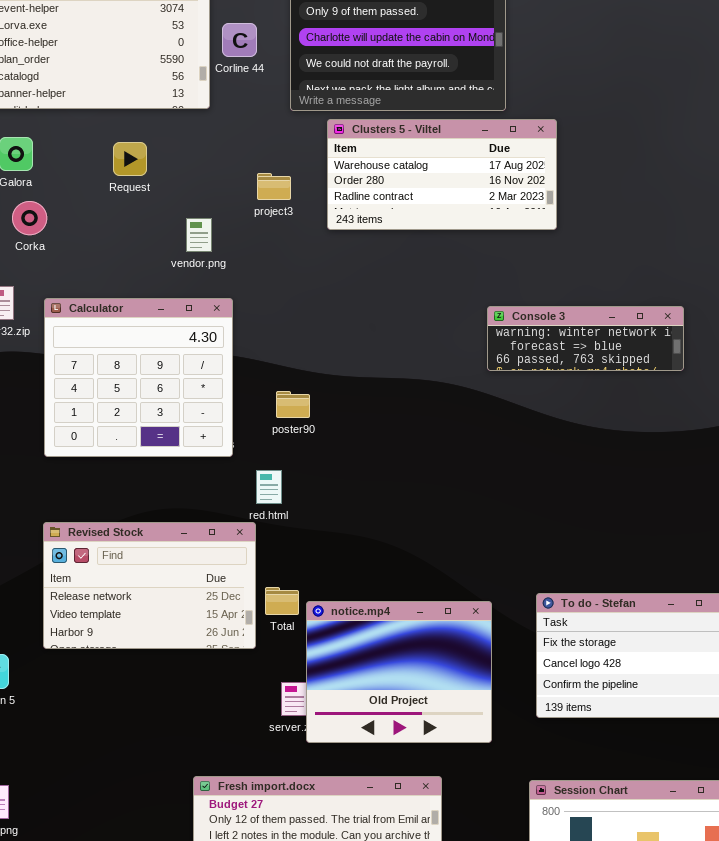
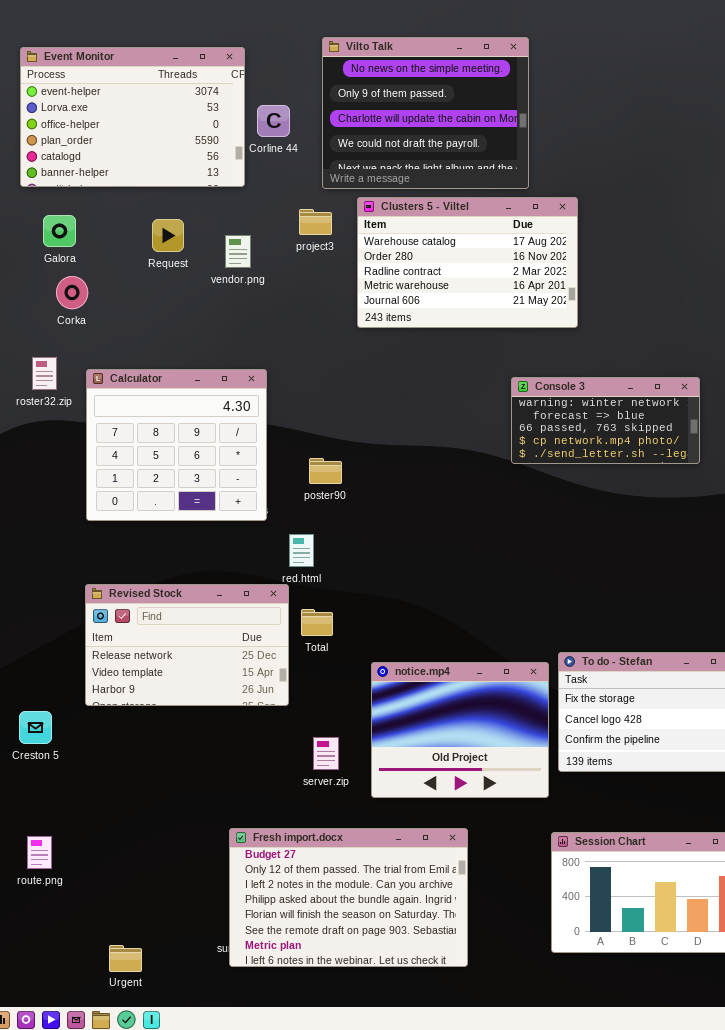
Clusters 5 - Viltel: [327,119,557,230] -> [357,197,578,328], resized
project3: [257,173,291,200] -> [299,209,332,235], moved
vendor.png: [186,218,212,252] -> [225,235,251,268], moved
Console 3: [487,306,684,371] -> [511,377,700,464], resized
Total: [265,587,299,615] -> [301,609,333,636], moved
notice.mp4: [306,601,492,743] -> [371,662,549,798], moved

